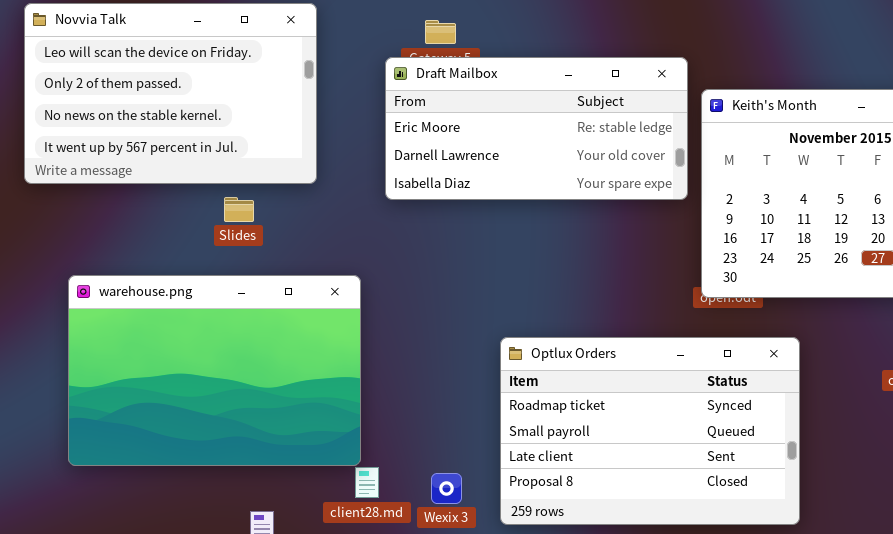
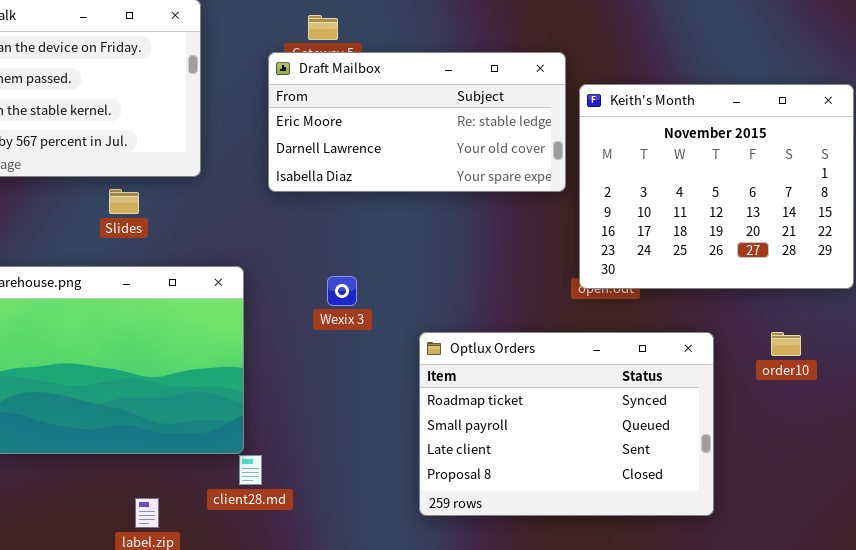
Optlux Orders: [500,337,800,525] -> [419,332,714,516], moved
Wexix 3: [431,473,462,504] -> [327,276,357,306], moved

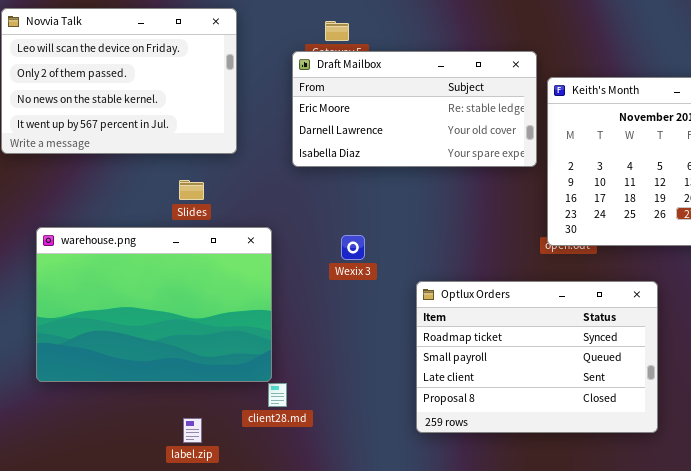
Slides: [109,189,139,214] -> [179,180,204,200], moved

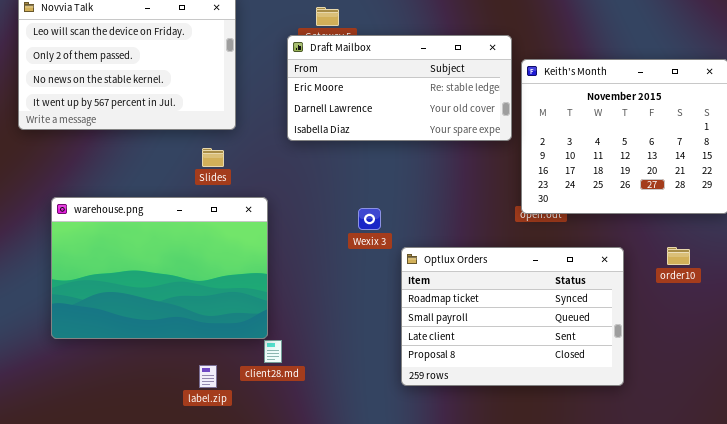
Slides: [179,180,204,200] -> [202,148,224,167], moved
Wexix 3: [341,235,365,260] -> [358,208,381,230], moved
label.zip: [183,418,202,443] -> [199,365,217,388], moved

